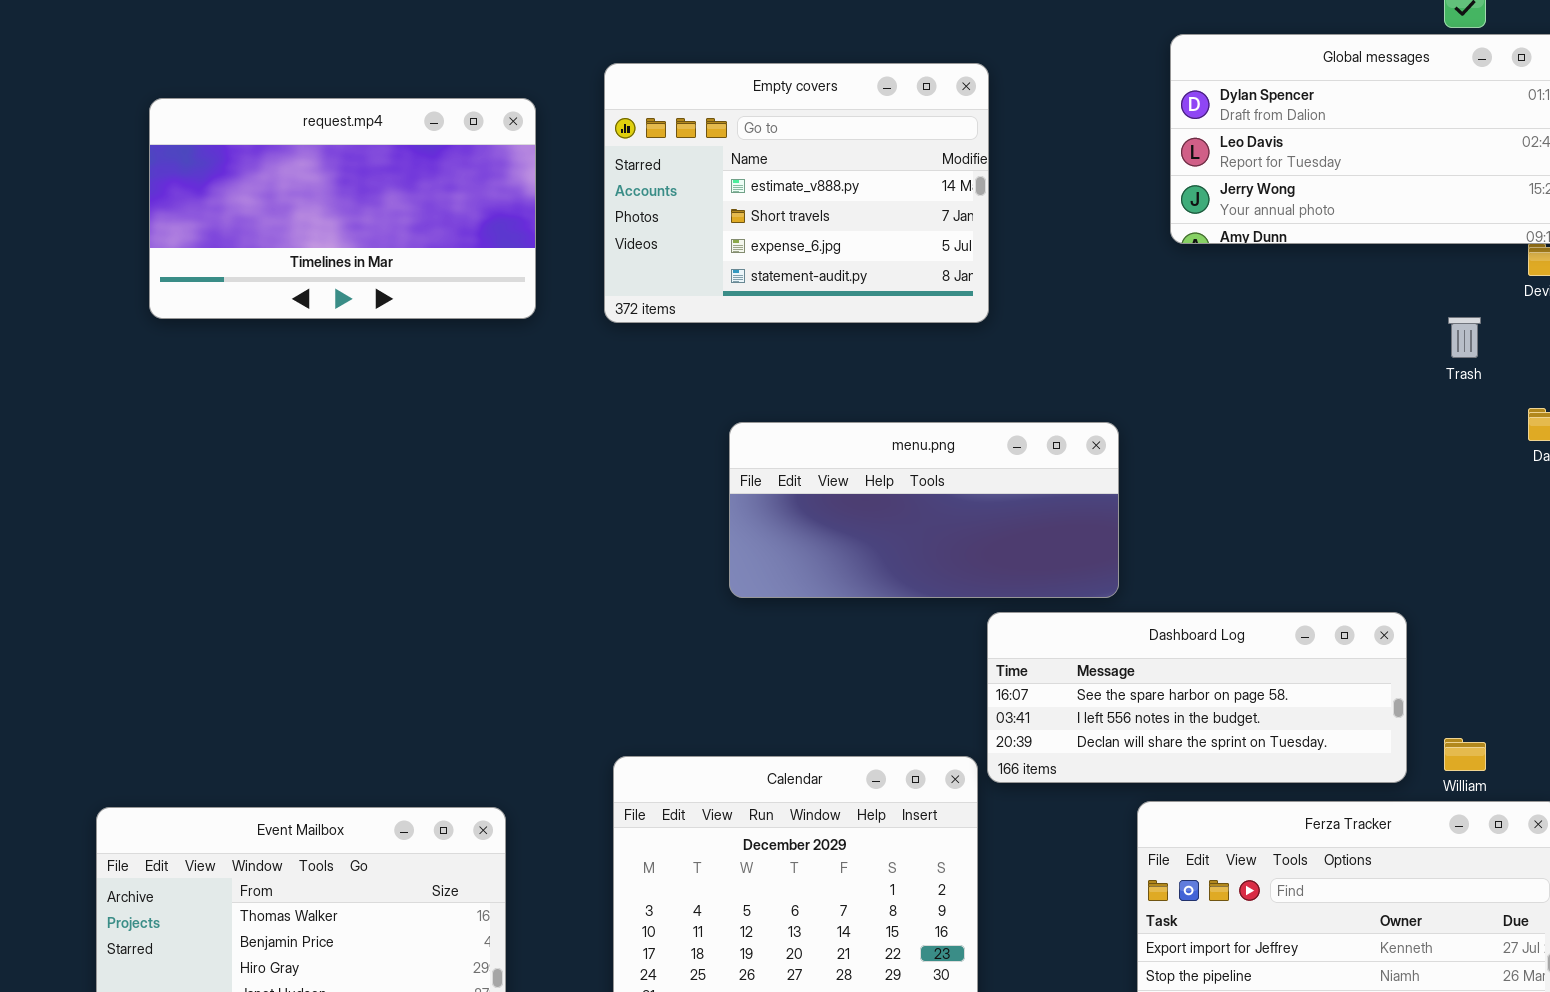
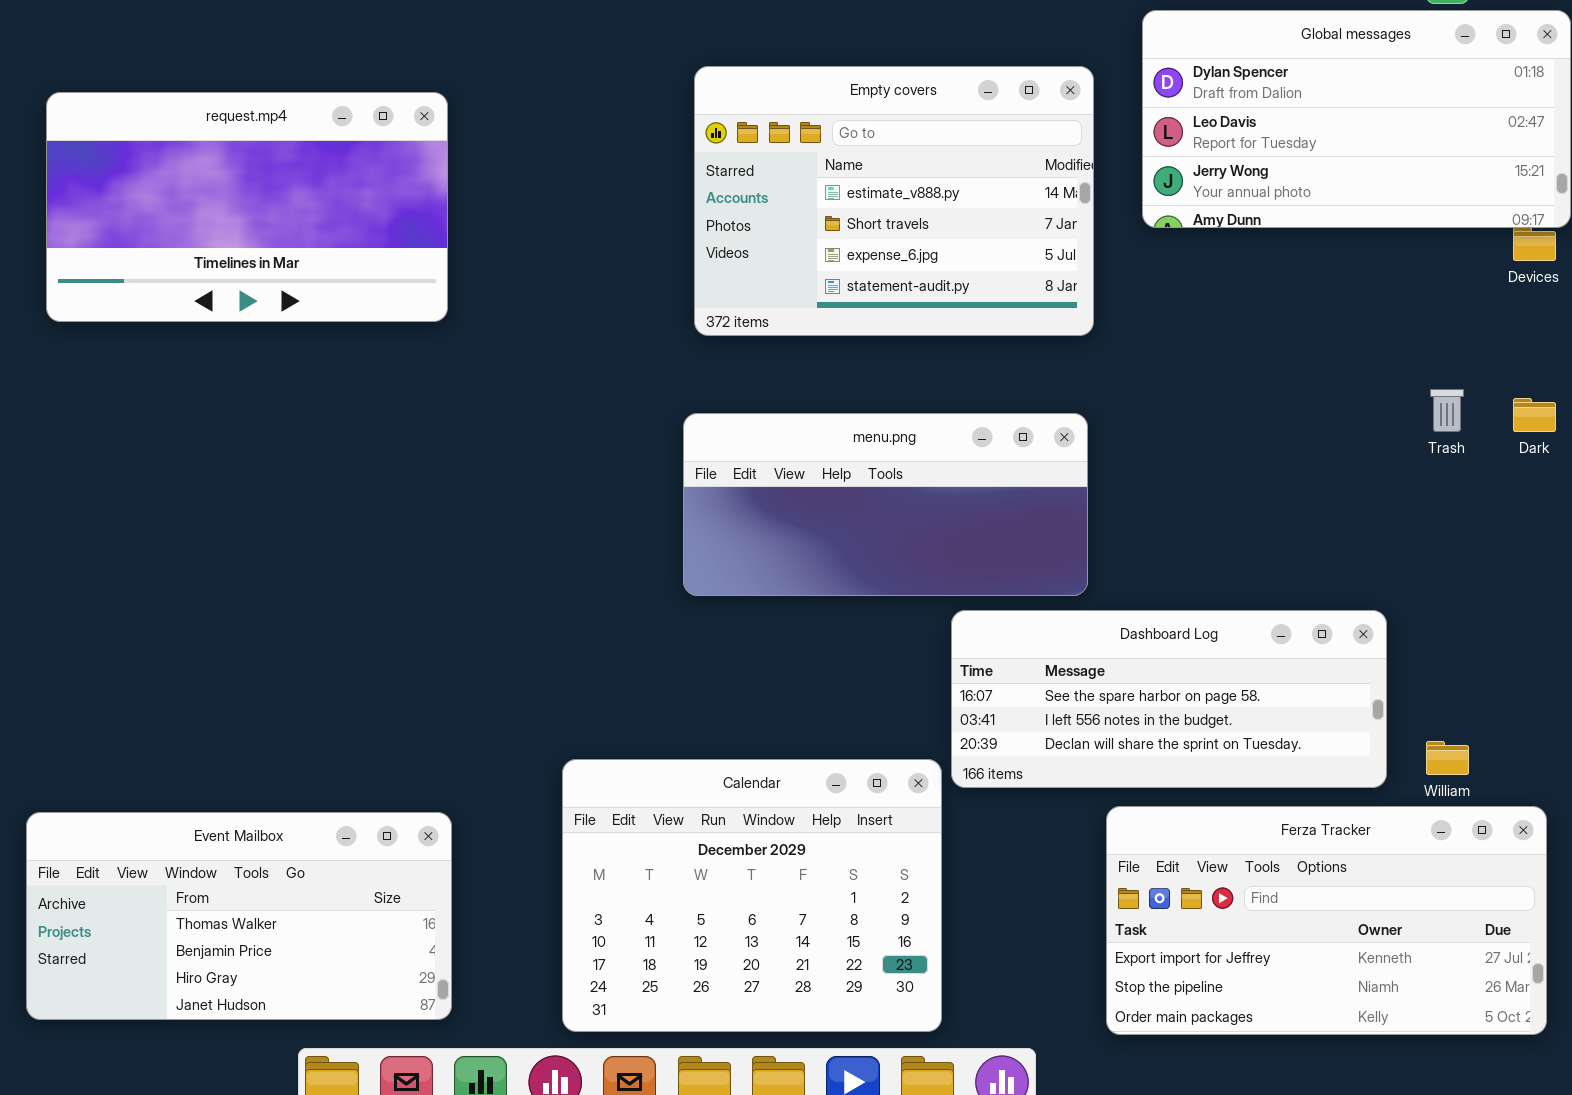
Empty covers: [604,63,989,323] -> [694,66,1094,336], moved
request.mp4: [149,98,536,319] -> [46,92,448,322], moved
Trash: [1448,317,1481,358] -> [1430,389,1464,432], moved

